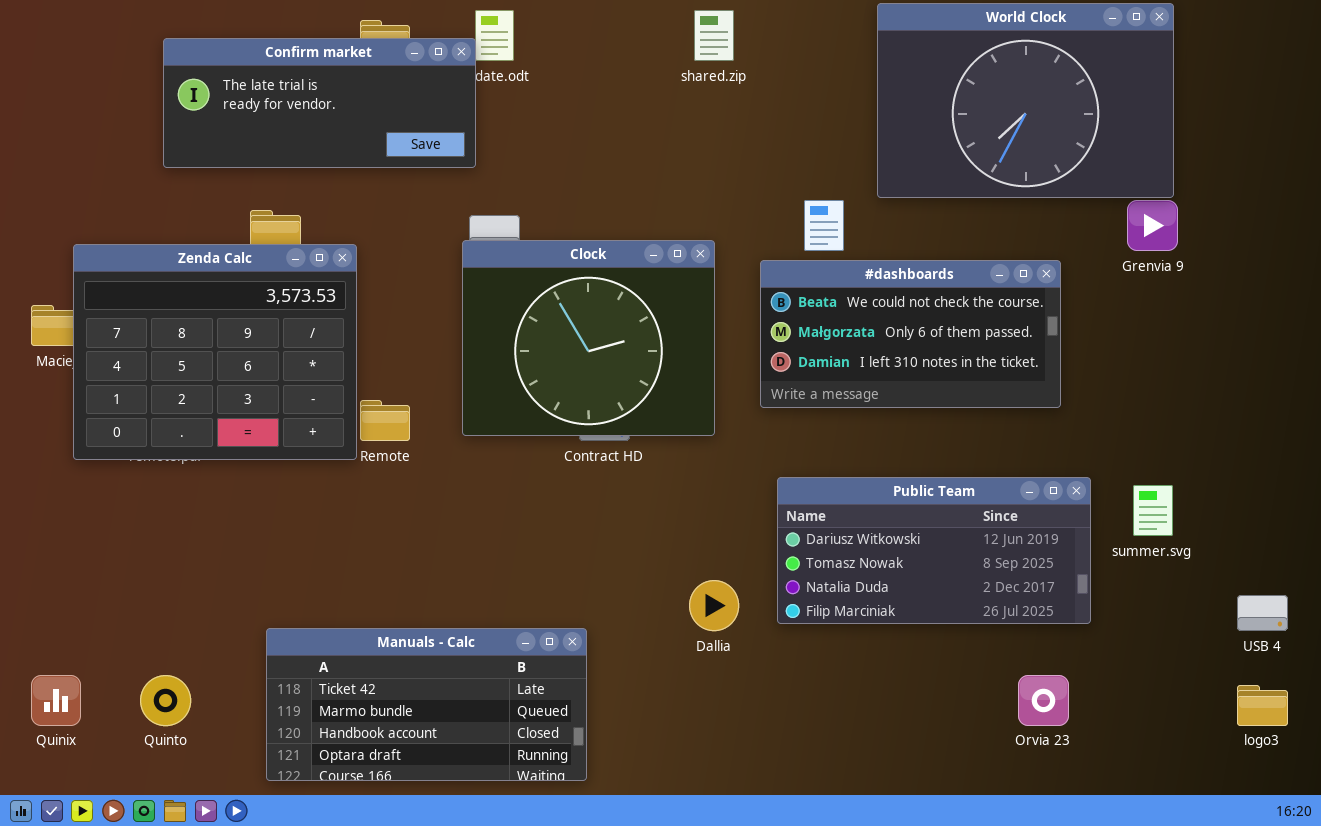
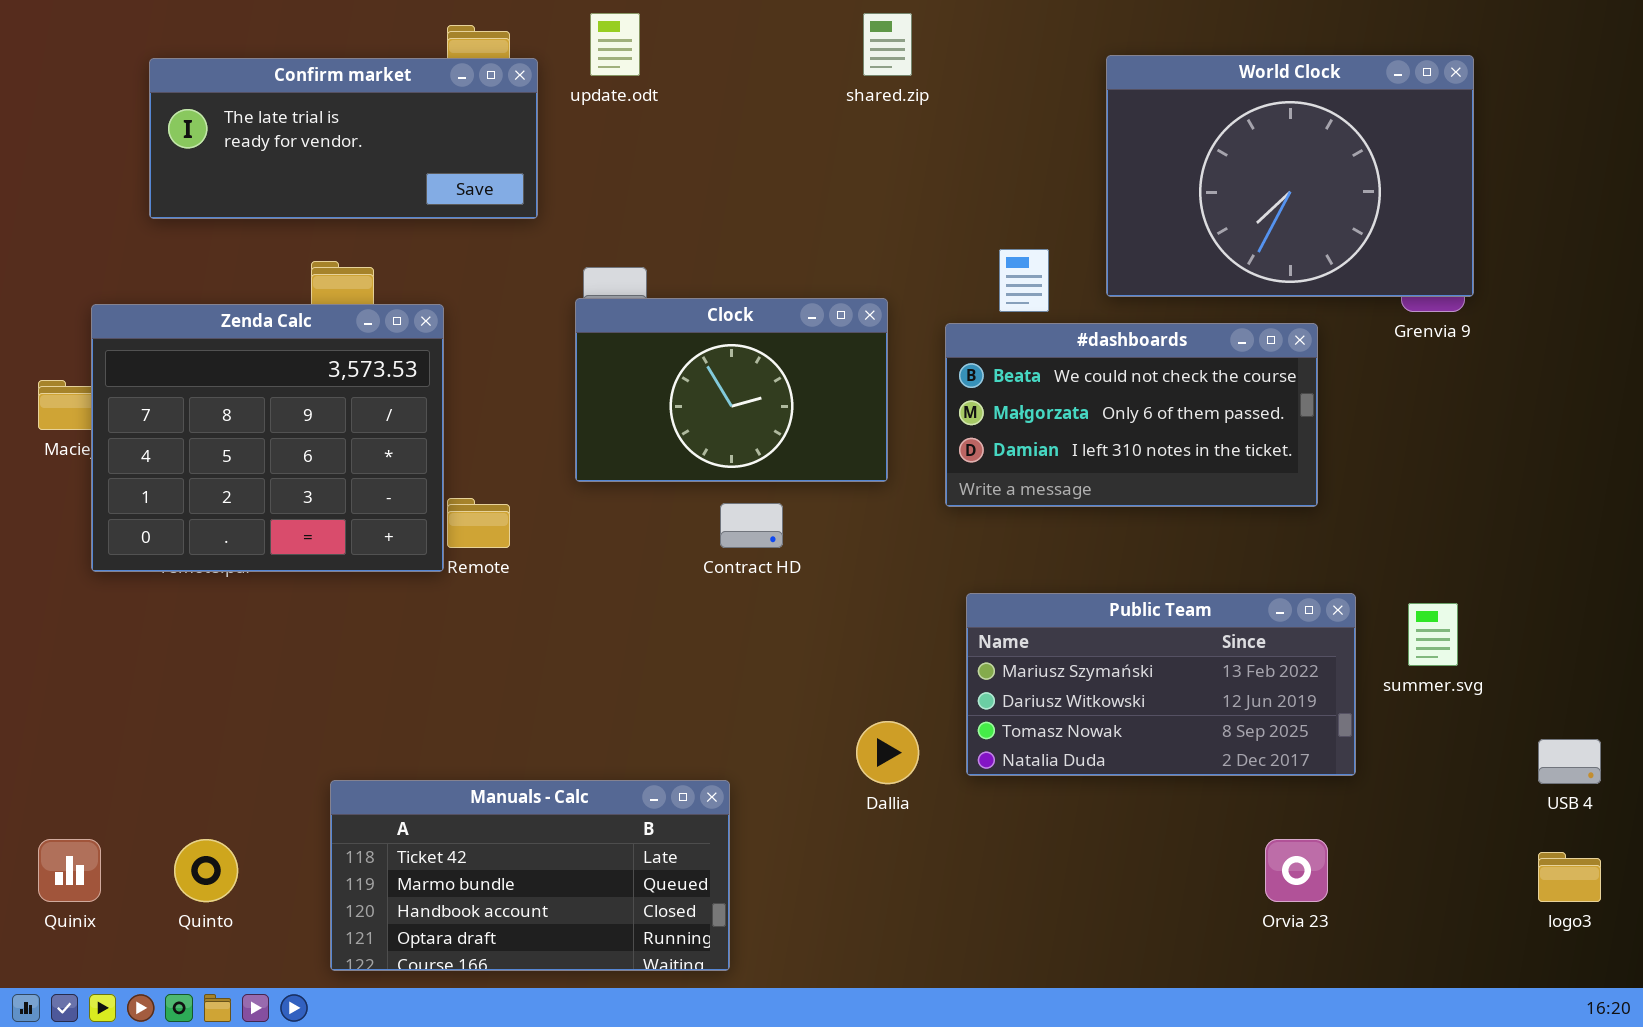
World Clock: [877,3,1174,198] -> [1106,55,1474,297], moved
Confirm market: [163,38,476,168] -> [149,58,538,219], moved
Clock: [462,240,715,436] -> [575,298,888,482], resized
Public Team: [777,477,1091,624] -> [966,593,1356,776], scrolled up 1 row

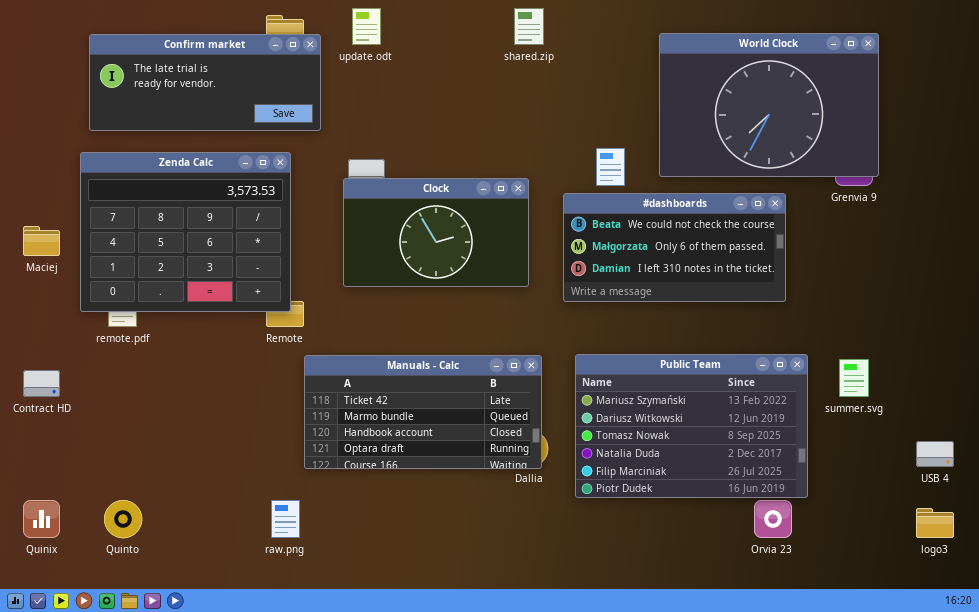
Zenda Calc: [91,304,444,572] -> [80,152,291,312], moved
Contract HD: [720,503,783,548] -> [23,370,60,397], moved
Public Team: [966,593,1356,776] -> [575,354,808,498], resized
Manuals - Calc: [330,780,730,971] -> [304,355,542,469], moved

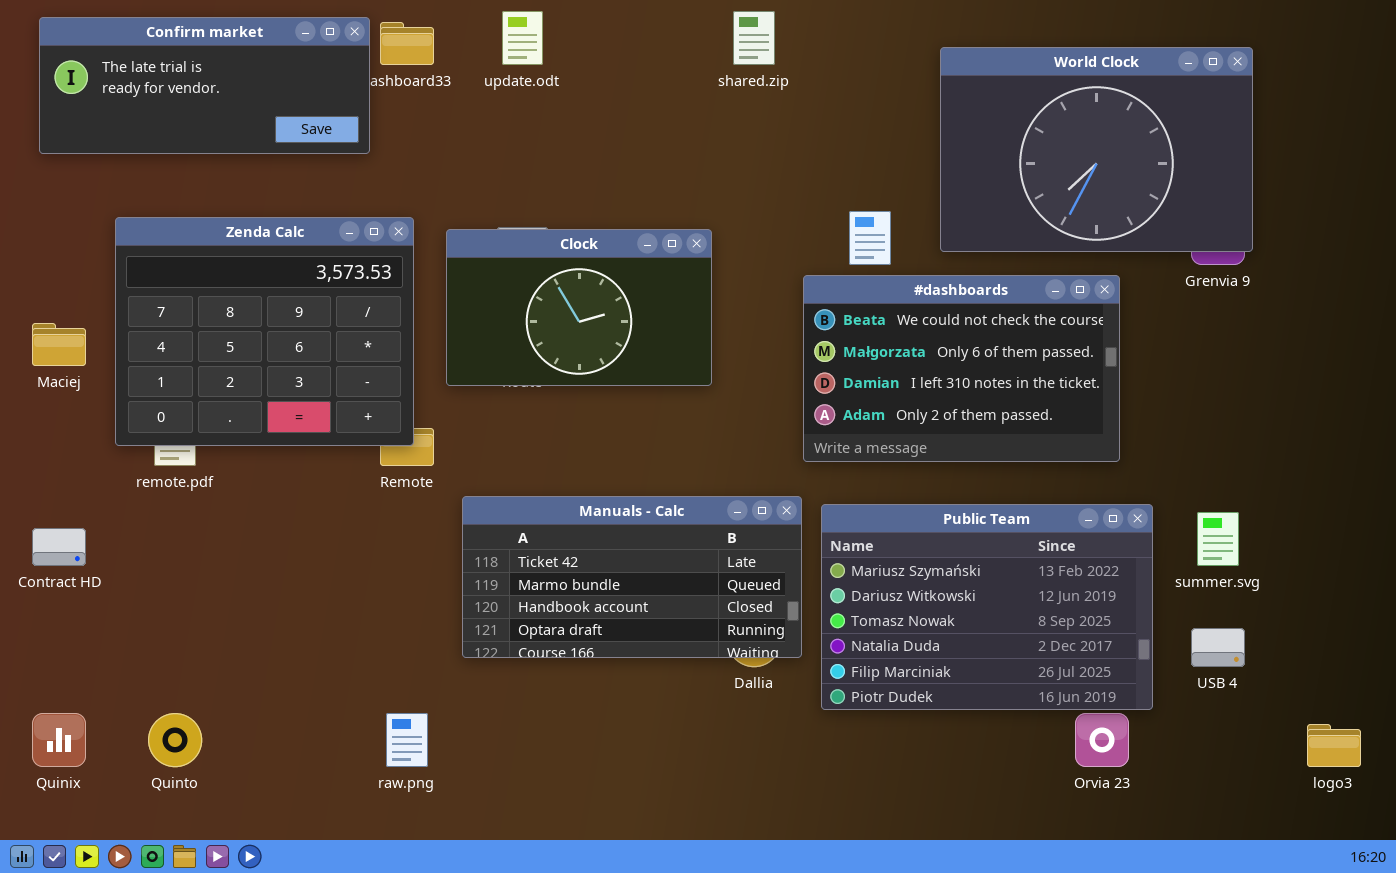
Confirm market: [89,34,321,131] -> [39,17,370,154], moved
Clock: [343,178,529,287] -> [446,229,712,386], moved
#dashboards: [563,193,786,302] -> [803,275,1120,462], resized
Manuals - Calc: [304,355,542,469] -> [462,496,802,658], moved
USB 4: [916,441,954,467] -> [1191,628,1245,667], moved

